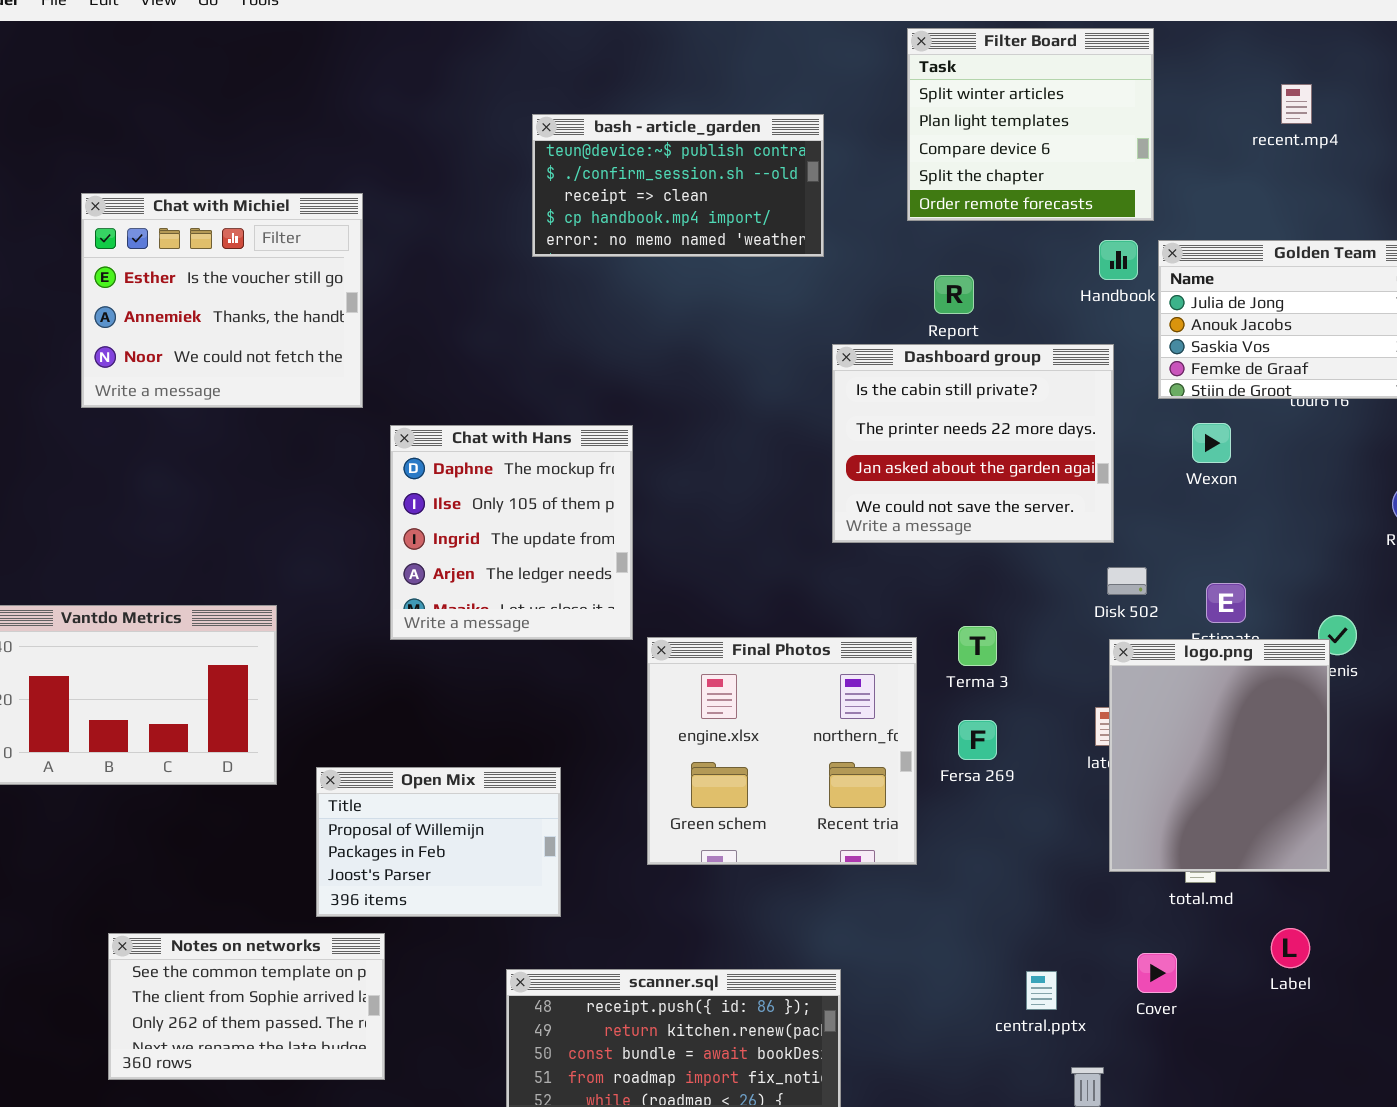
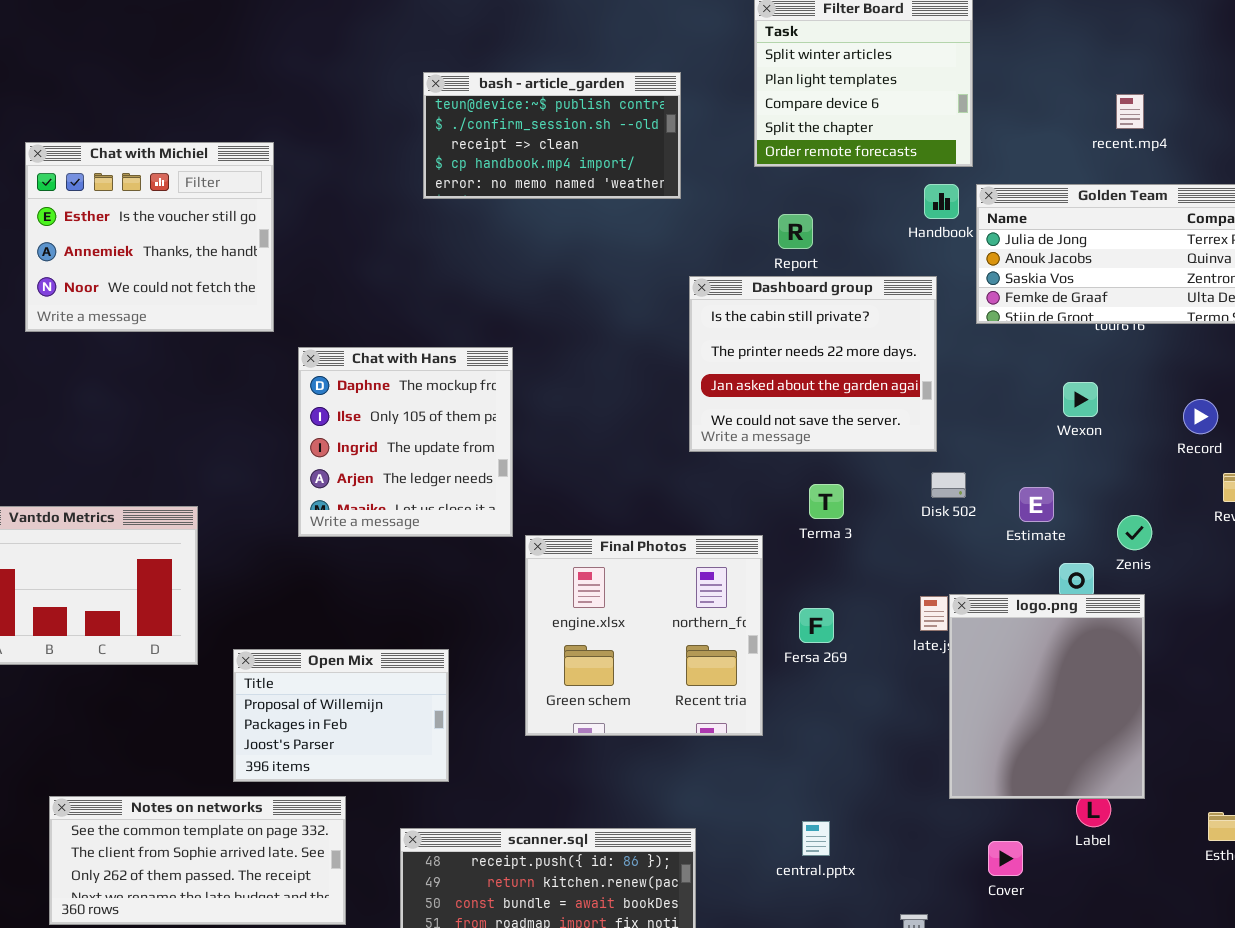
recent.mp4: [1281,84,1312,124] -> [1116,94,1144,129], moved
Wexon: [1192,423,1231,463] -> [1063,382,1098,417], moved
Terma 3: [958,626,997,666] -> [809,484,844,519], moved
logo.png: [1109,639,1330,872] -> [949,594,1145,799], moved
Notes on networks: [108,933,385,1080] -> [49,796,346,925], resized
Cover: [1137,953,1177,993] -> [988,841,1023,876], moved
central.pptx: [1026,971,1057,1010] -> [802,821,830,856], moved

